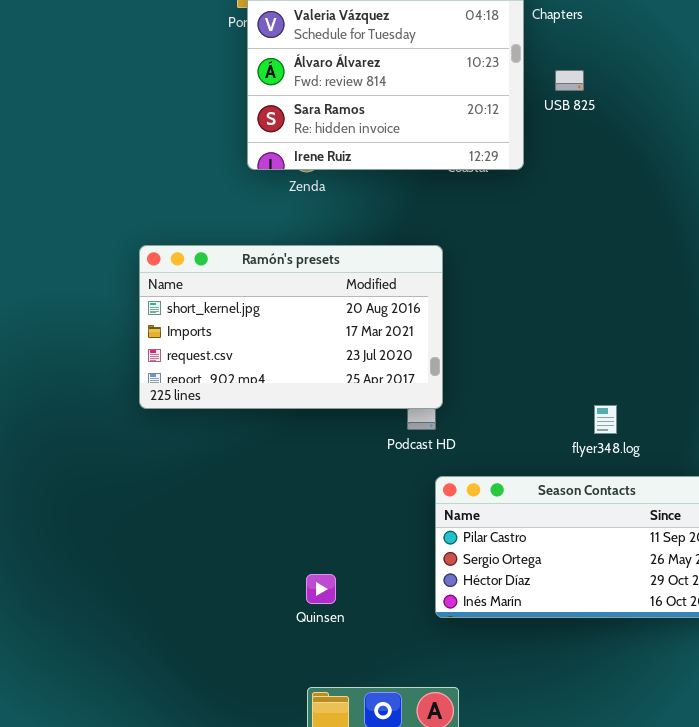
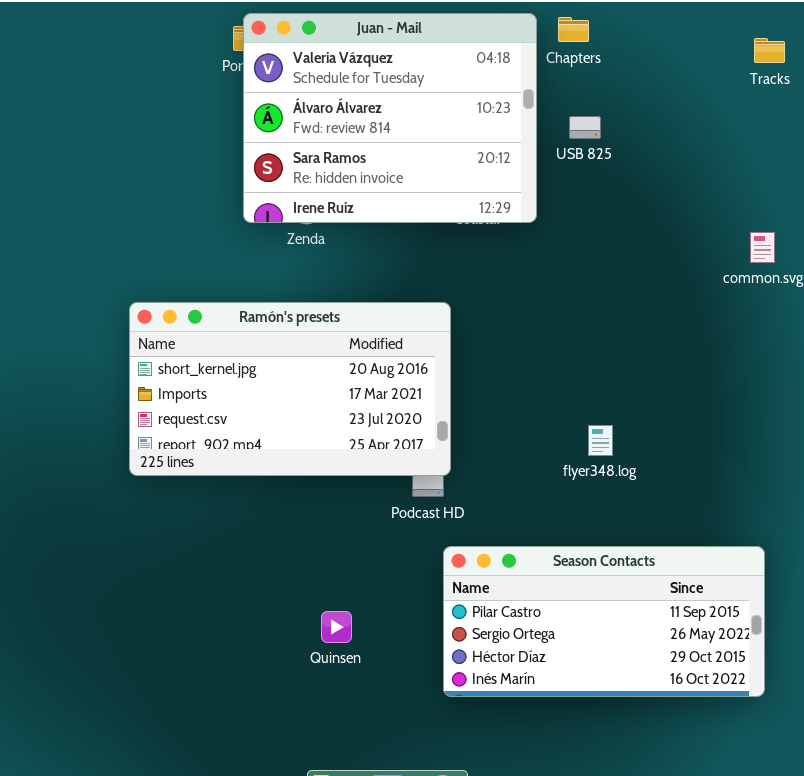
flyer348.log: [594,405,617,434] -> [588,425,613,456], moved
Quinsen: [306,574,336,604] -> [321,611,352,643], moved

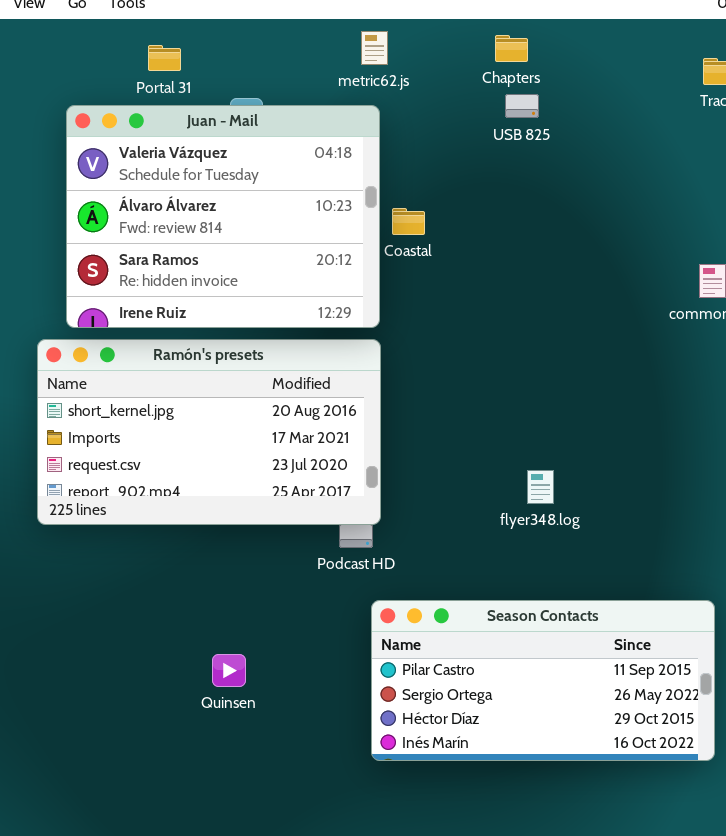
Juan - Mail: [243,13,537,223] -> [66,105,380,328], moved
USB 825: [569,116,601,139] -> [505,94,539,118], moved
Quinsen: [321,611,352,643] -> [212,654,246,687], moved

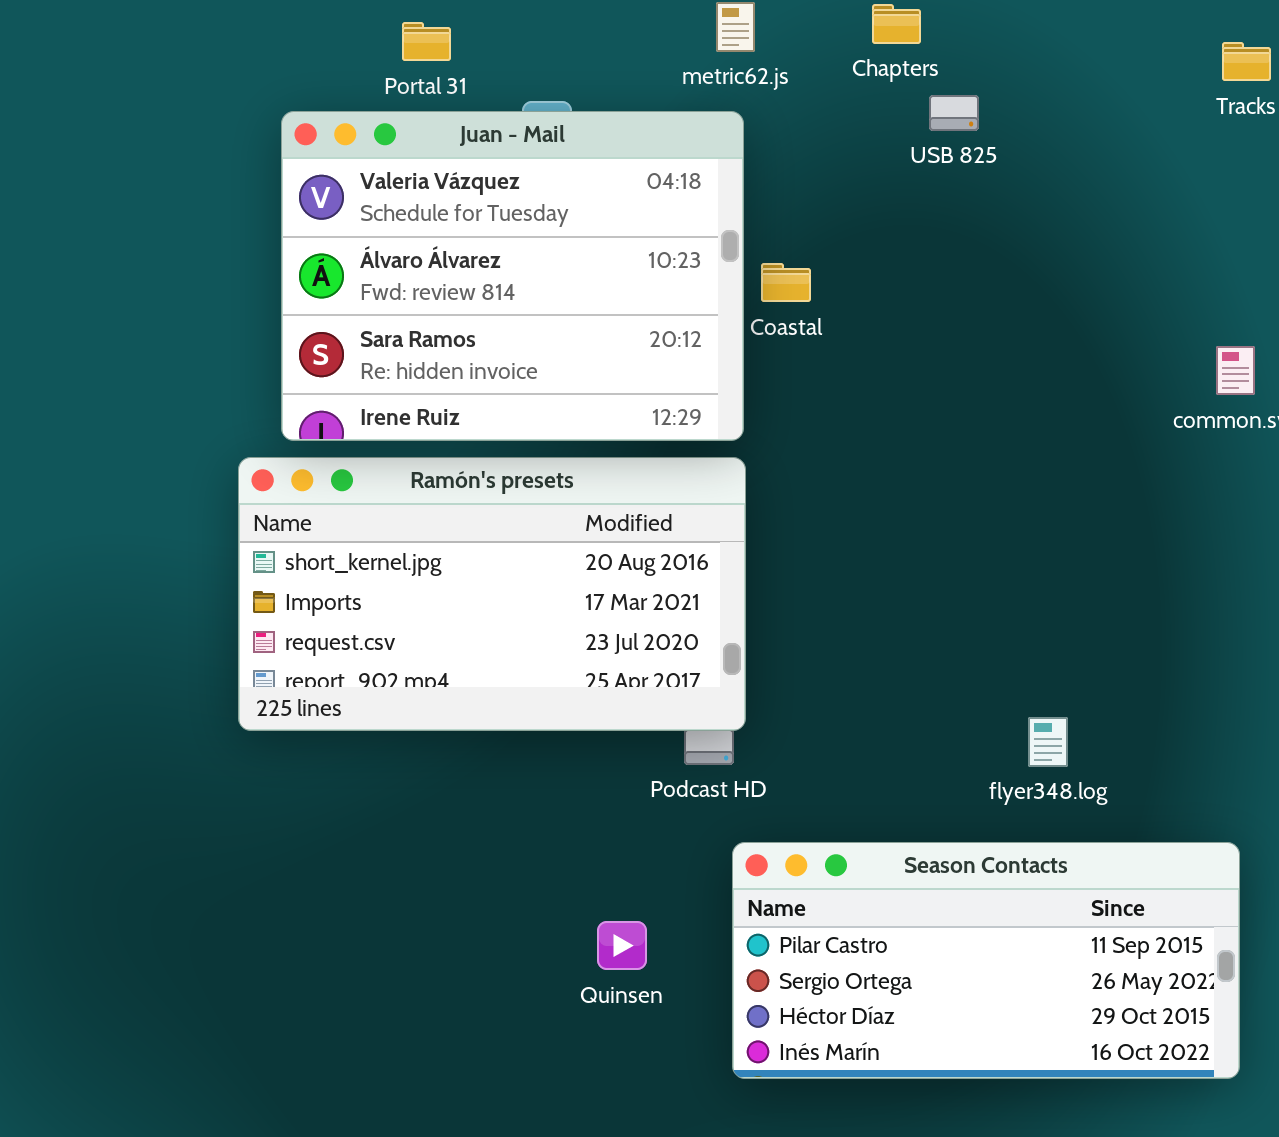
Chapters: [495,35,528,62] -> [872,4,921,44], moved
flyer348.log: [527,470,554,504] -> [1028,717,1068,767], moved
Quinsen: [212,654,246,687] -> [597,921,647,970], moved

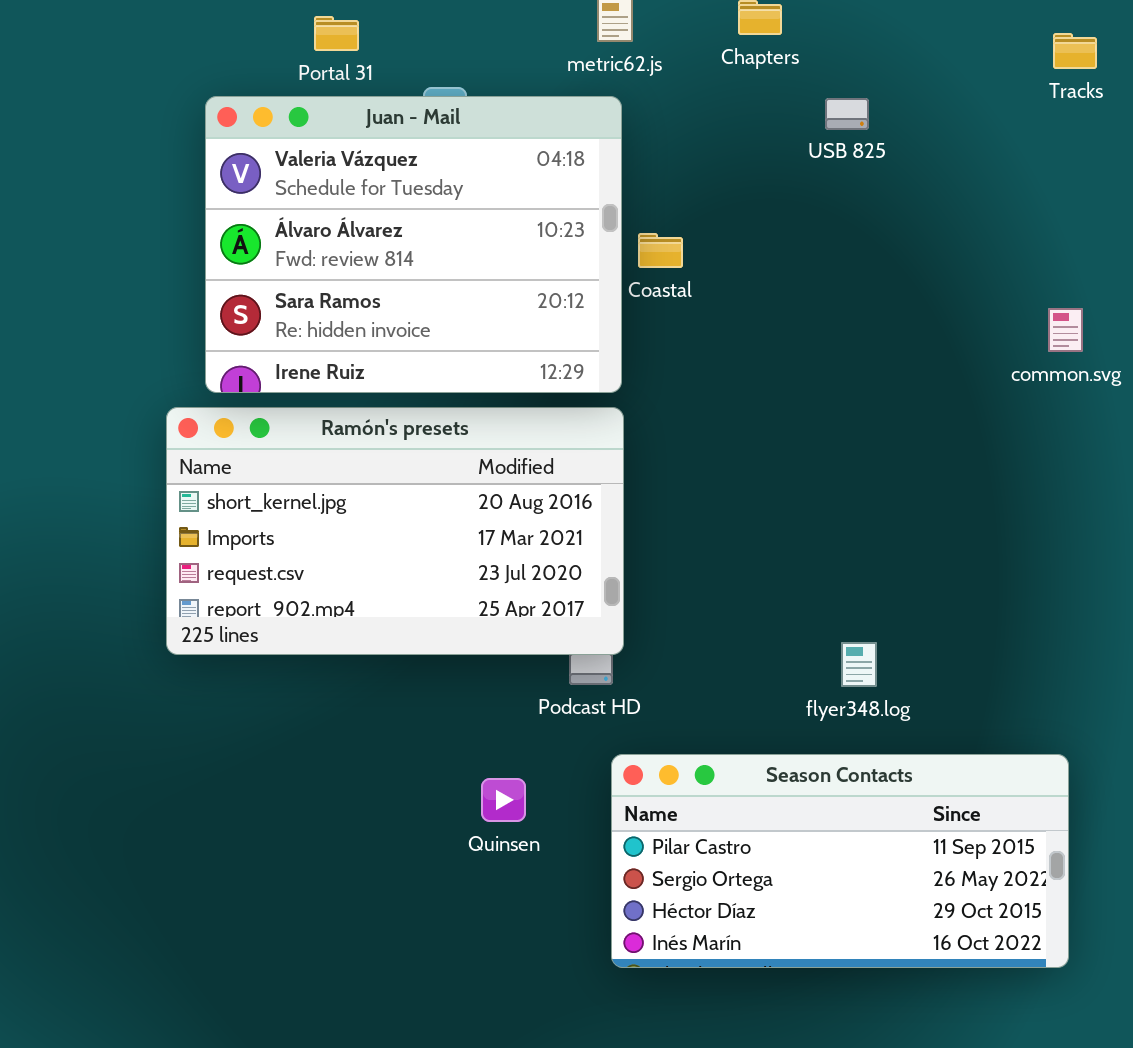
USB 825: [929,95,979,131] -> [825,98,869,130], moved
flyer348.log: [1028,717,1068,767] -> [841,642,877,687], moved
Quinsen: [597,921,647,970] -> [481,778,526,822], moved

